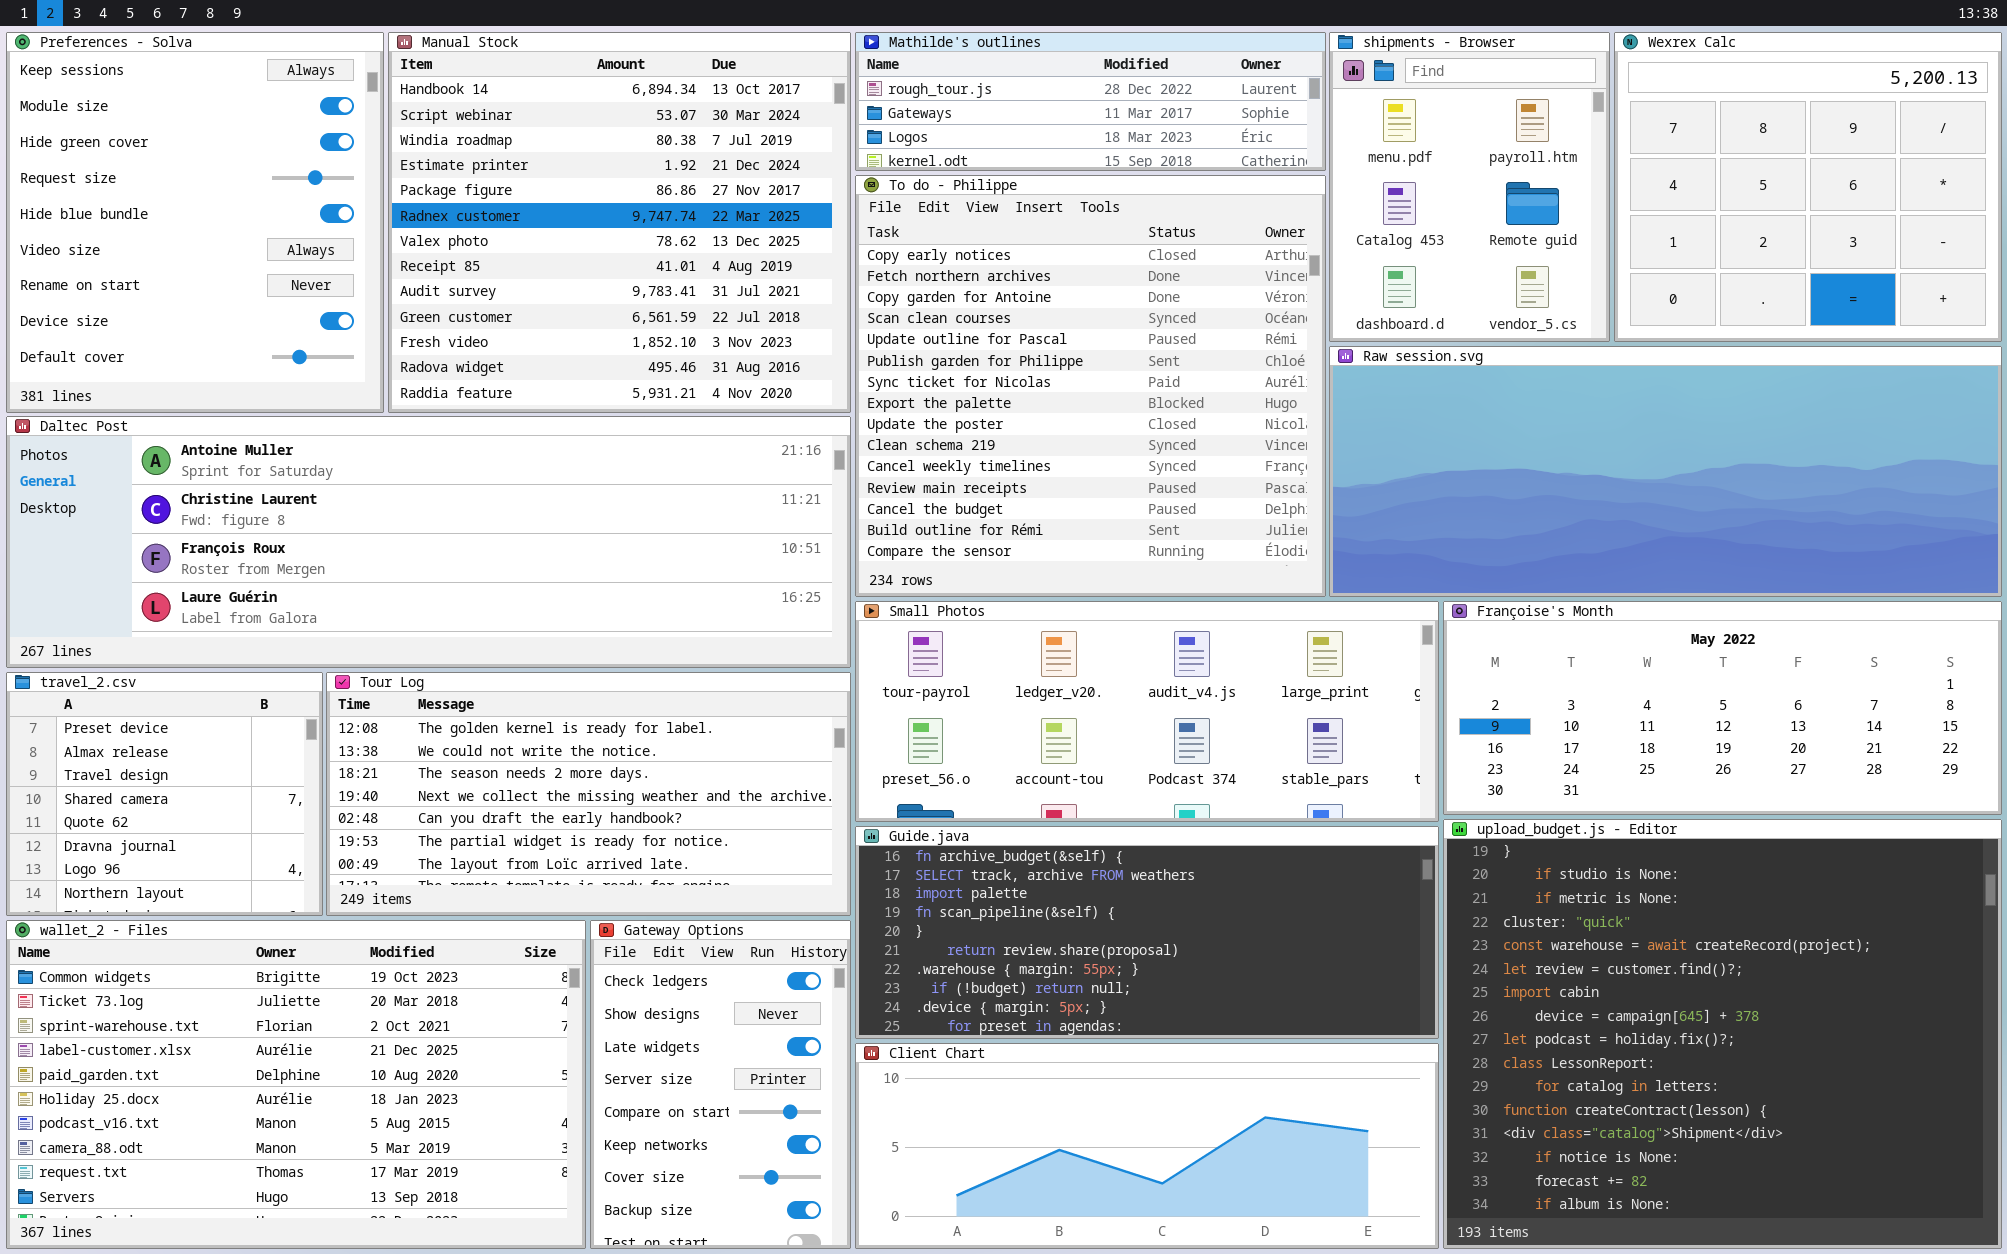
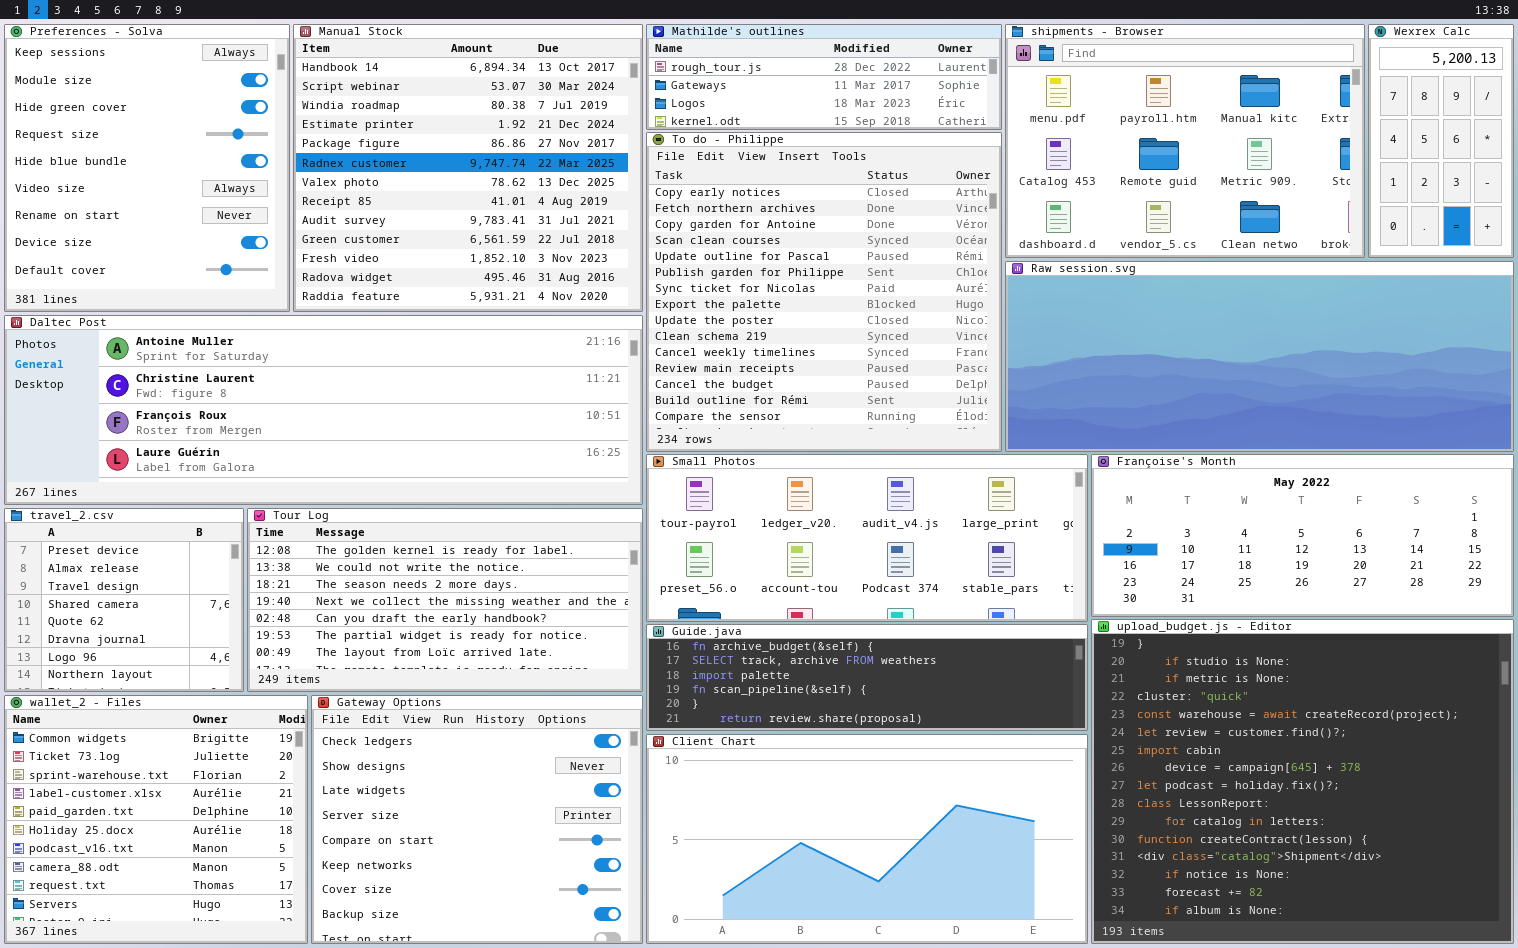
shipments - Browser: [1329,32,1610,342] -> [1005,24,1365,258], resized
Wexrex Calc: [1614,32,2002,342] -> [1368,24,1514,258], resized
Guide.java: [855,826,1439,1039] -> [646,624,1088,731], resized
wallet_2 - Files: [6,920,586,1249] -> [4,695,308,944], resized
Gateway Options: [590,920,851,1249] -> [311,695,643,944], resized
Client Chart: [855,1043,1439,1249] -> [646,734,1088,944], resized

